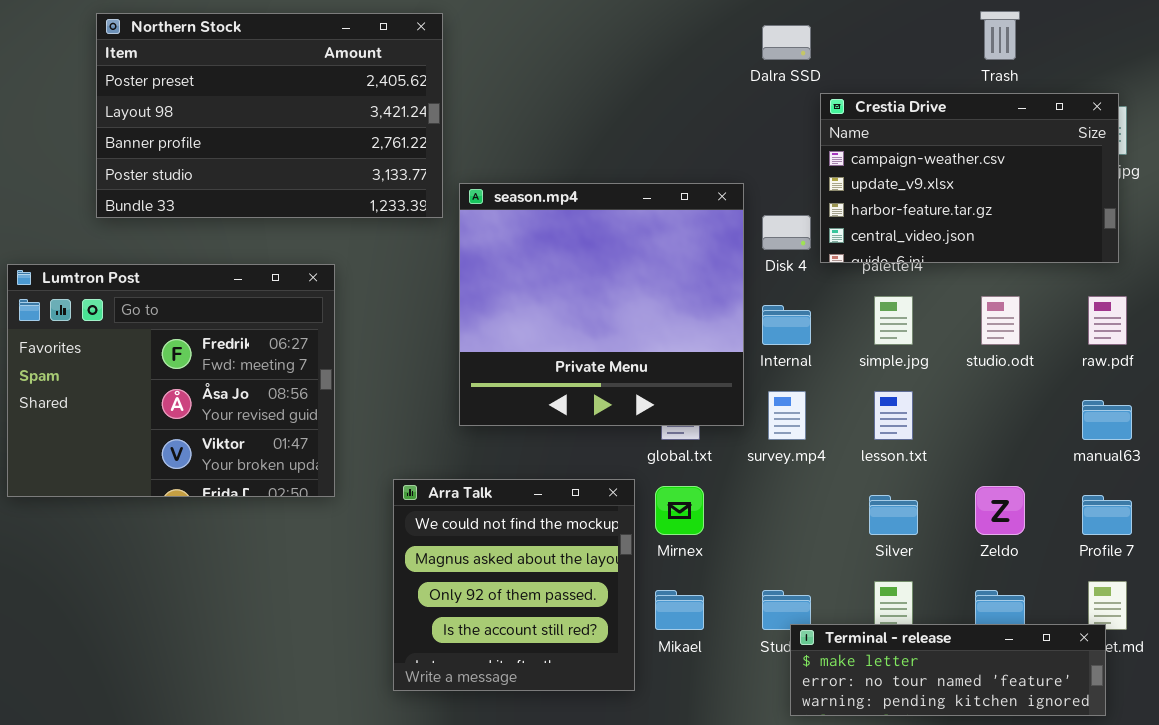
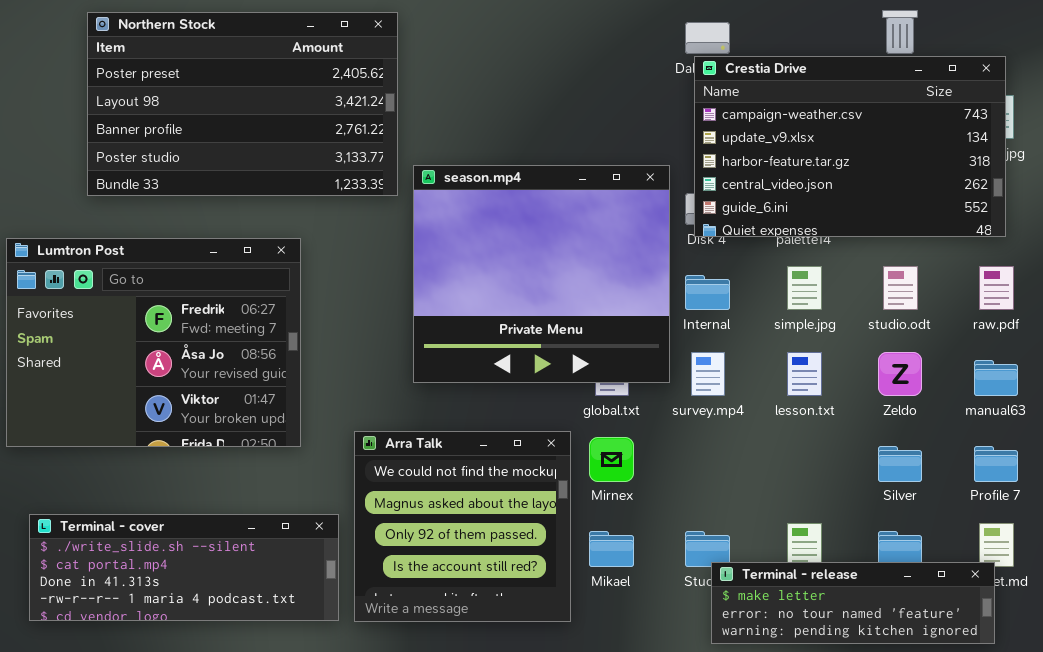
Crestia Drive: [820,93,1119,263] -> [694,56,1006,237], resized
Zeldo: [975,486,1025,535] -> [878,352,922,396], moved
Silver: [869,495,918,535] -> [878,446,922,482], moved
Terminal - cover: none -> [29,514,339,621], opened

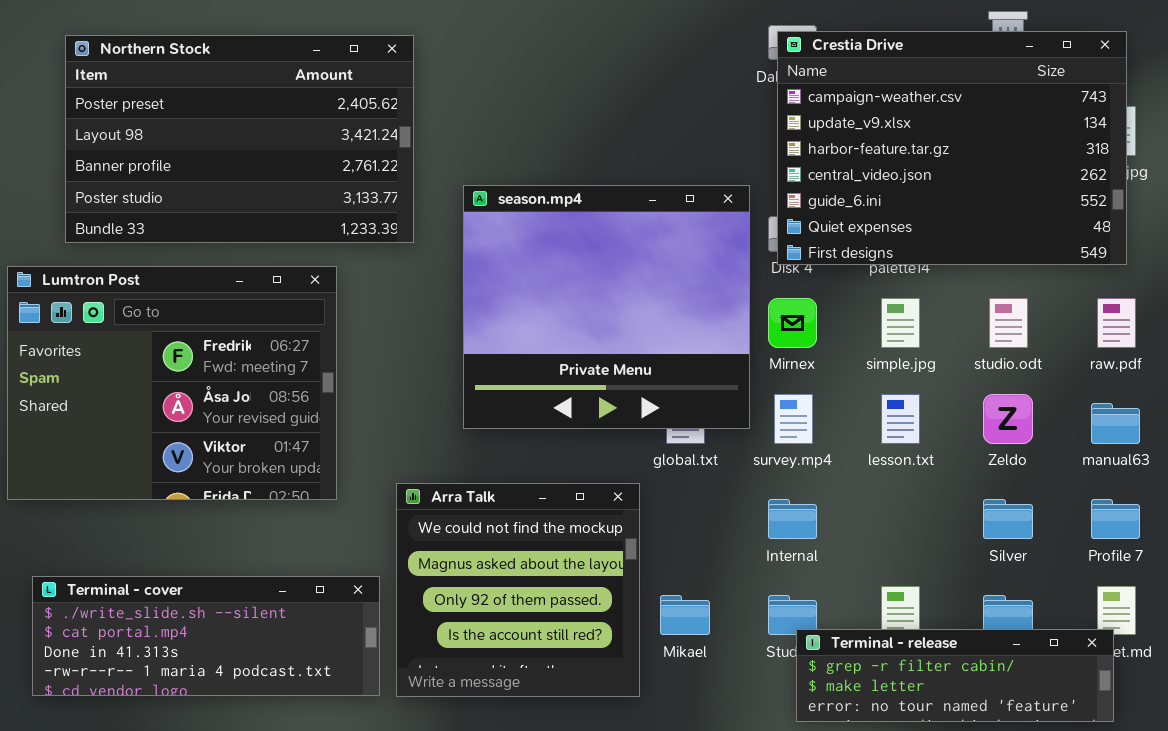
Northern Stock: [87,12,398,196] -> [65,35,414,243], moved
Crestia Drive: [694,56,1006,237] -> [777,31,1127,265], resized
Internal: [685,275,730,310] -> [768,499,817,539], moved
Mirnex: [589,437,634,482] -> [768,298,817,348], moved
Terminal - release: [711,562,995,644] -> [796,629,1114,722], scrolled up 1 row

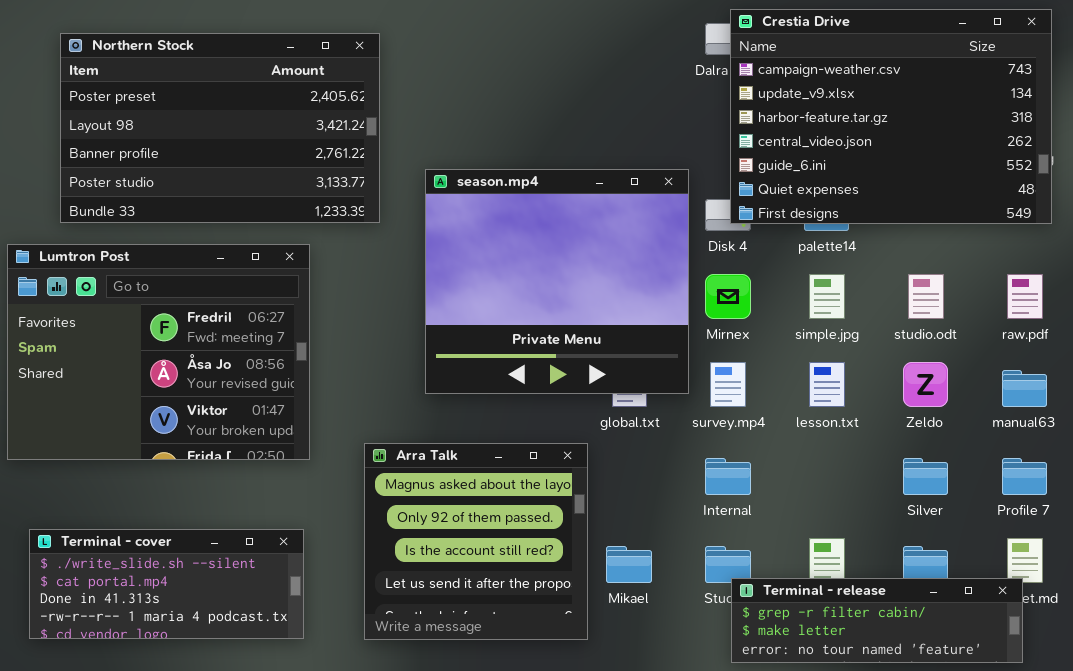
Crestia Drive: [777,31,1127,265] -> [730,9,1052,224], moved
Arra Talk: [396,483,640,697] -> [364,443,588,640], scrolled down 1 row
Terminal - cover: [32,576,380,696] -> [29,529,304,639], resized

